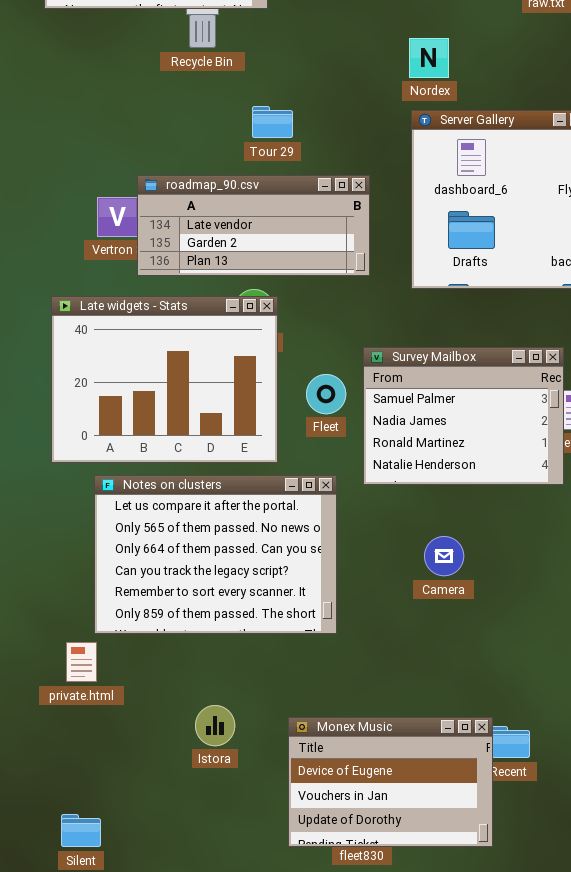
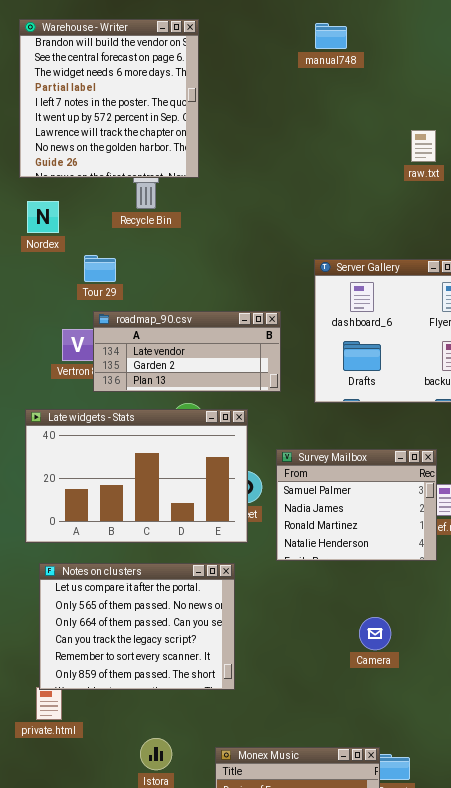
Nordex: [409,38,449,78] -> [27,201,59,233], moved
Tour 29: [252,106,293,138] -> [84,255,116,282], moved
Late widgets - Stats: [51,296,278,463] -> [25,409,248,543], resized
Notes on clusters: [94,475,337,634] -> [39,563,235,690], moved
Camera: [424,536,464,576] -> [359,617,391,650], moved

